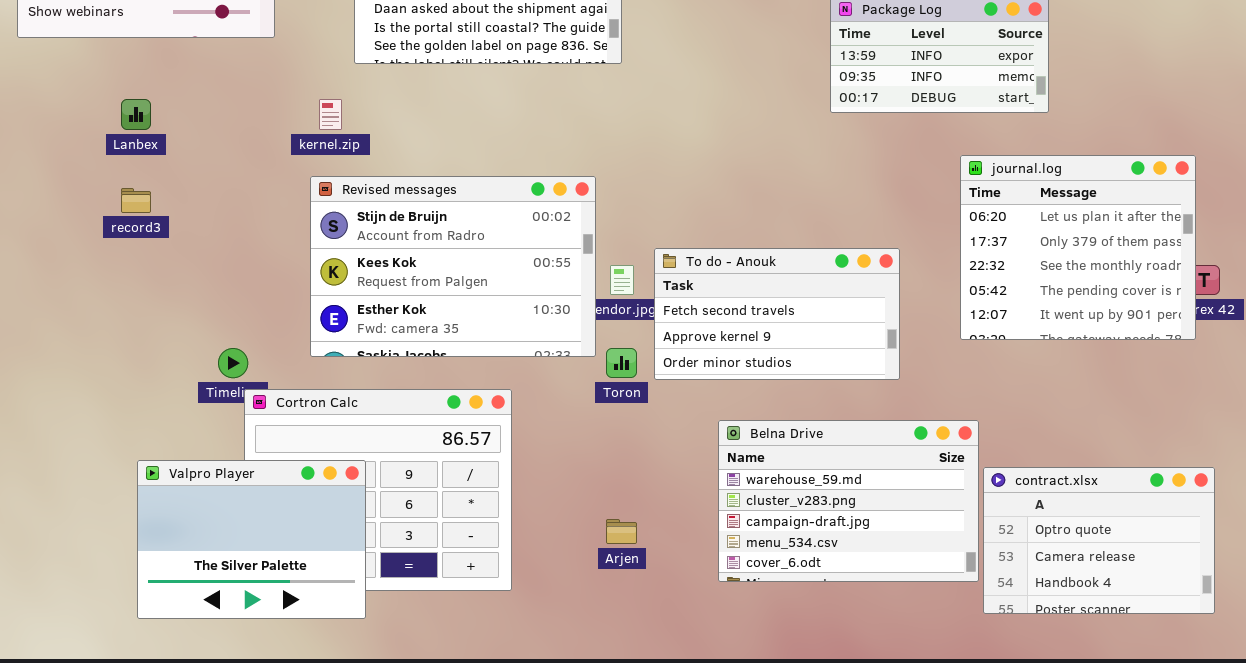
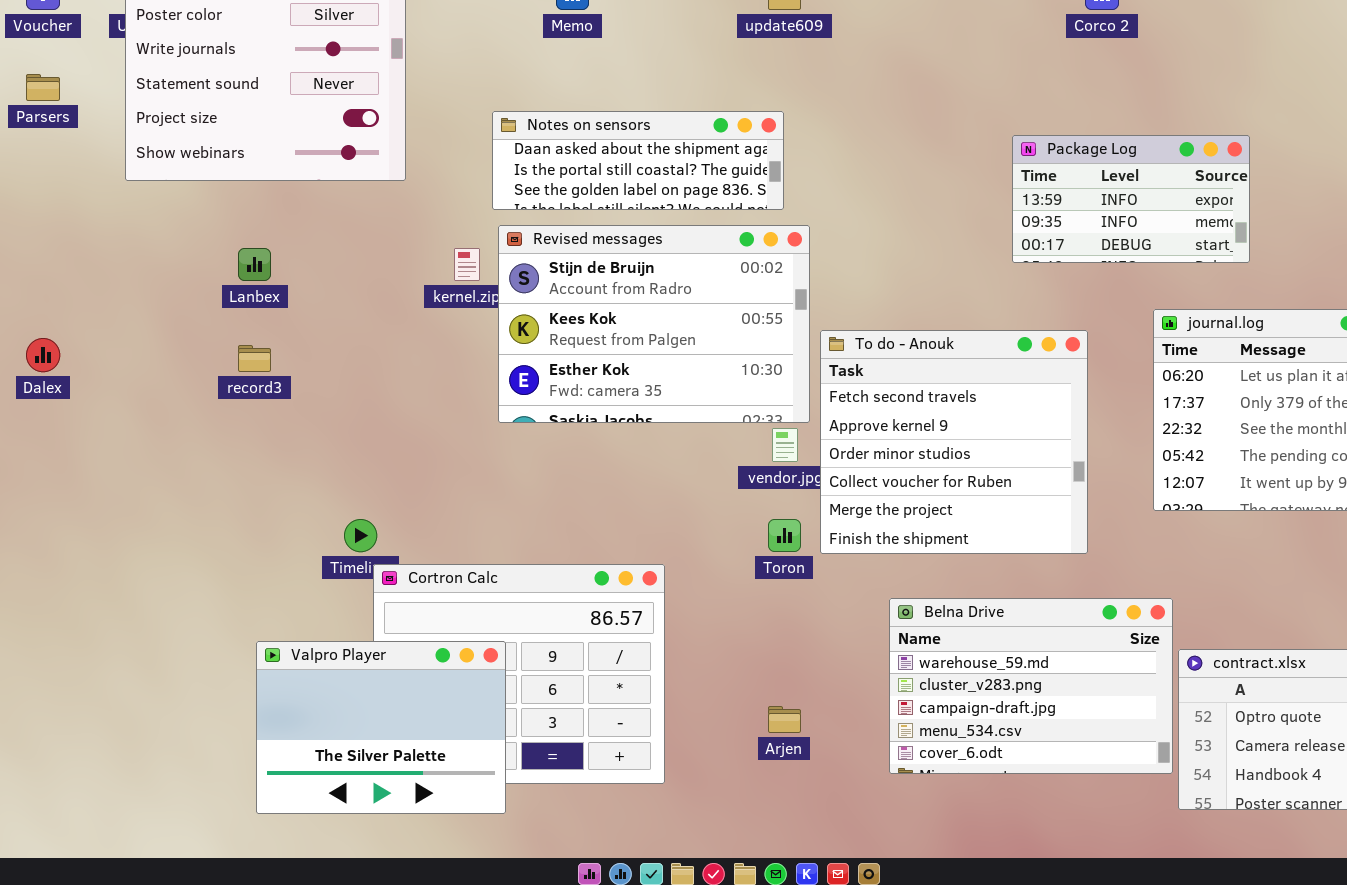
Revised messages: [310,176,596,357] -> [498,225,810,423], moved
To do - Anouk: [654,248,900,380] -> [820,330,1088,554], resized

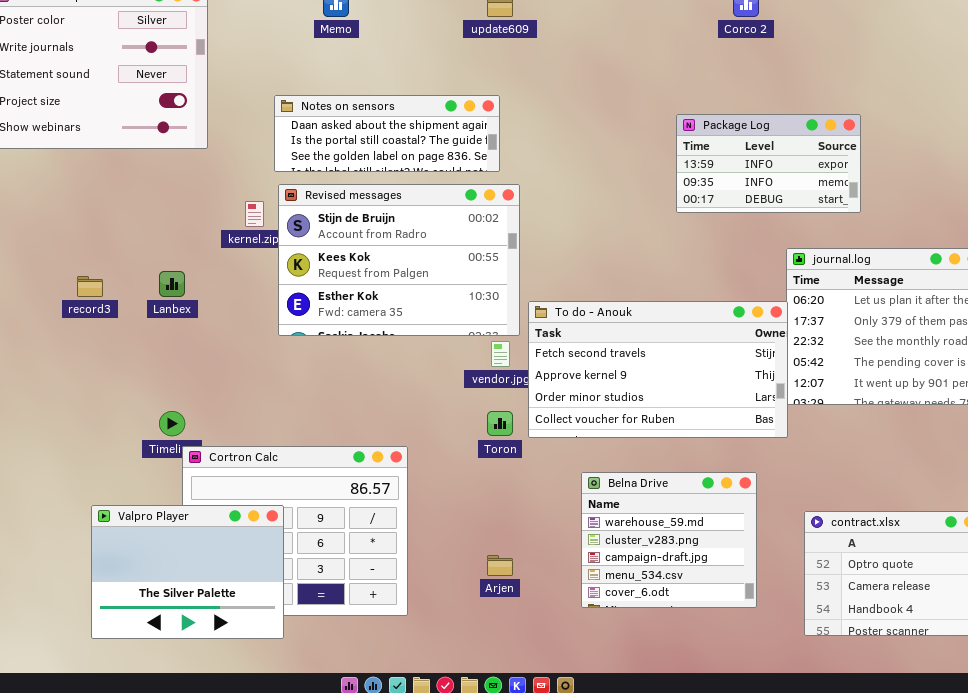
Lanbex: [238,248,271,281] -> [159,271,185,297], moved
To do - Anouk: [820,330,1088,554] -> [528,301,788,438], resized
Belna Drive: [889,598,1173,774] -> [581,472,757,608], resized

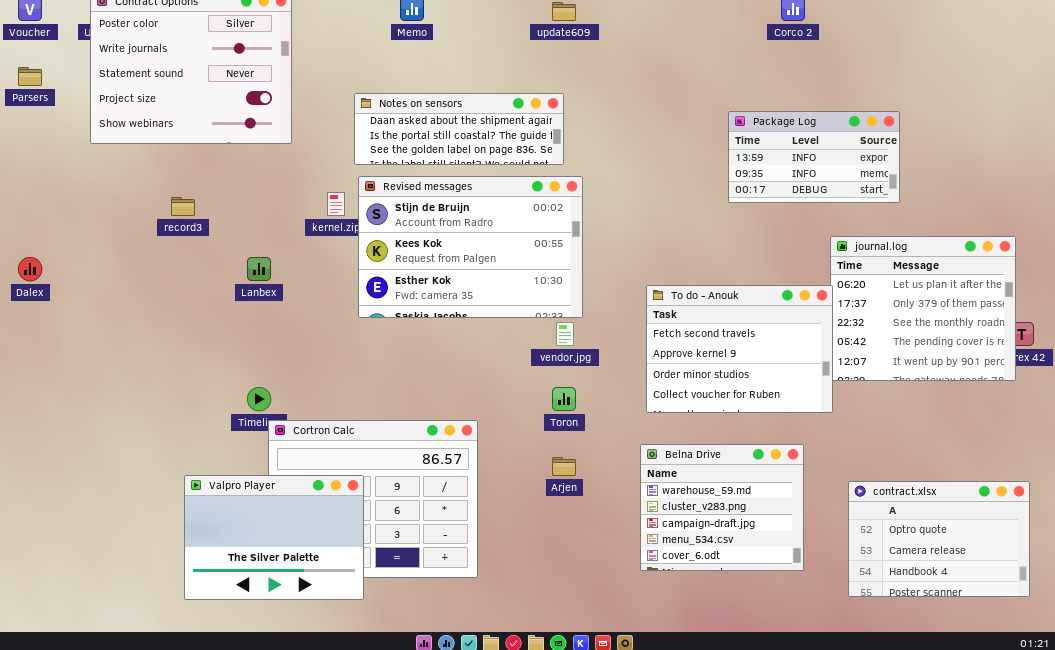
record3: [77,276,103,297] -> [171,197,195,216], moved
To do - Anouk: [528,301,788,438] -> [646,285,833,413], resized
Arjen: [487,555,513,576] -> [552,457,576,476], moved

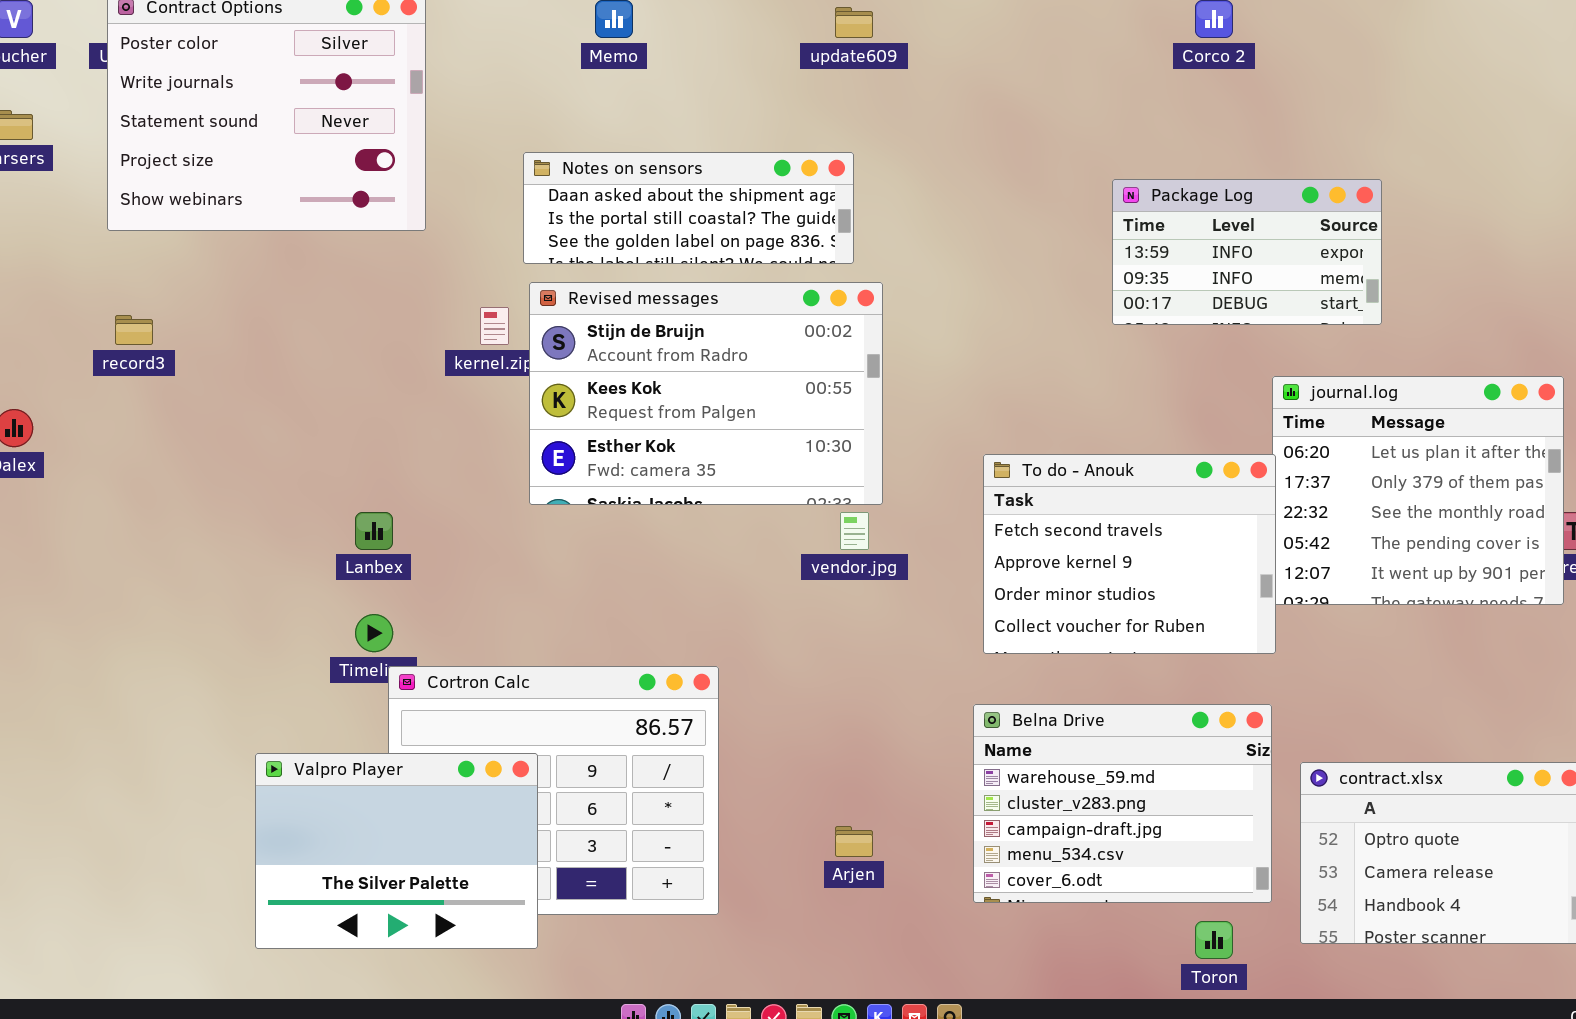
record3: [171,197,195,216] -> [115,315,153,345], moved
Lanbex: [247,257,271,281] -> [355,512,393,550], moved
Toron: [552,387,576,411] -> [1195,921,1233,959], moved
Belna Drive: [640,444,804,571] -> [973,704,1272,903], resized
Arjen: [552,457,576,476] -> [835,826,873,857], moved

